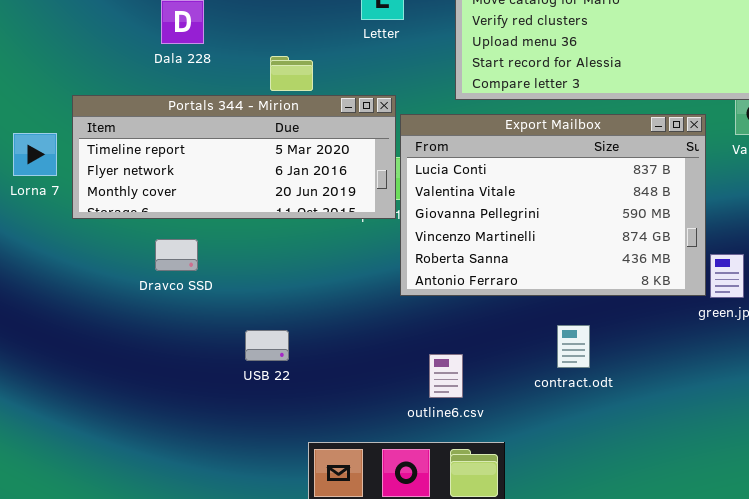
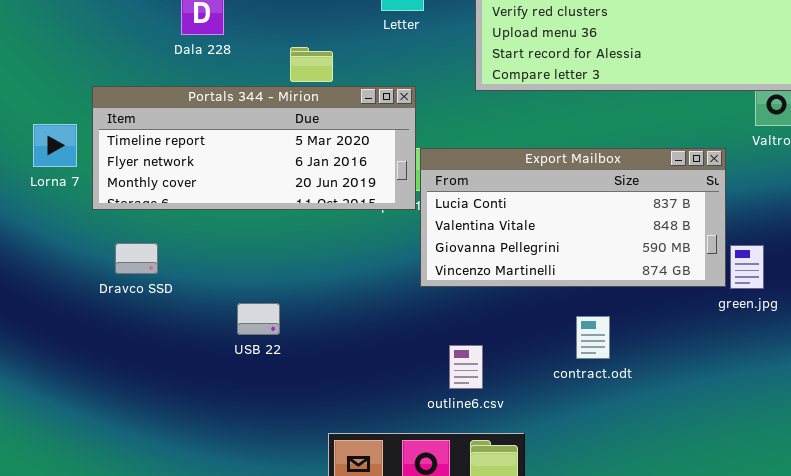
Export Mailbox: [400,114,706,296] -> [420,148,726,287], resized
Dravco SSD: [155,239,198,271] -> [115,243,158,274], moved
USB 22: [245,330,289,361] -> [237,303,280,335], moved

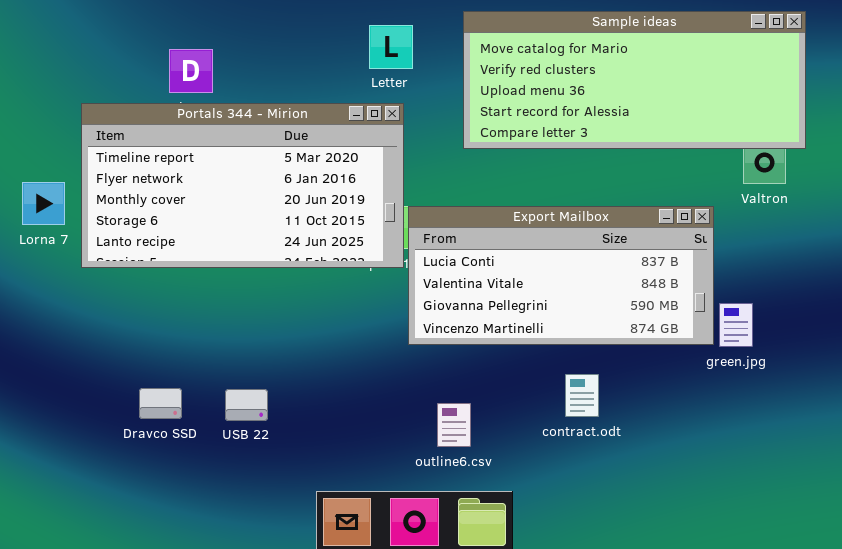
Portals 344 - Mirion: [92,86,416,210] -> [81,103,404,268], resized
Dravco SSD: [115,243,158,274] -> [139,388,182,419], moved
USB 22: [237,303,280,335] -> [225,389,268,421], moved

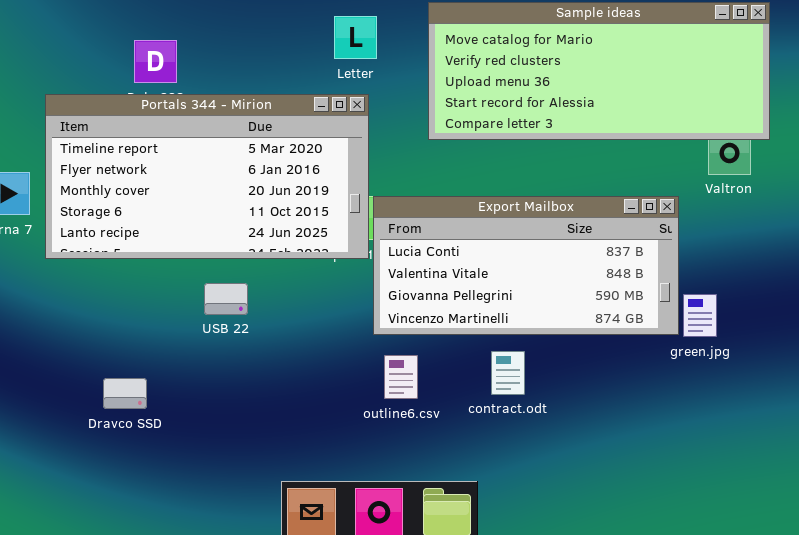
contract.odt: [565,374,599,417] -> [491,351,525,395], moved
USB 22: [225,389,268,421] -> [204,283,248,315], moved
outline6.csv: [437,403,471,447] -> [384,355,418,399], moved

